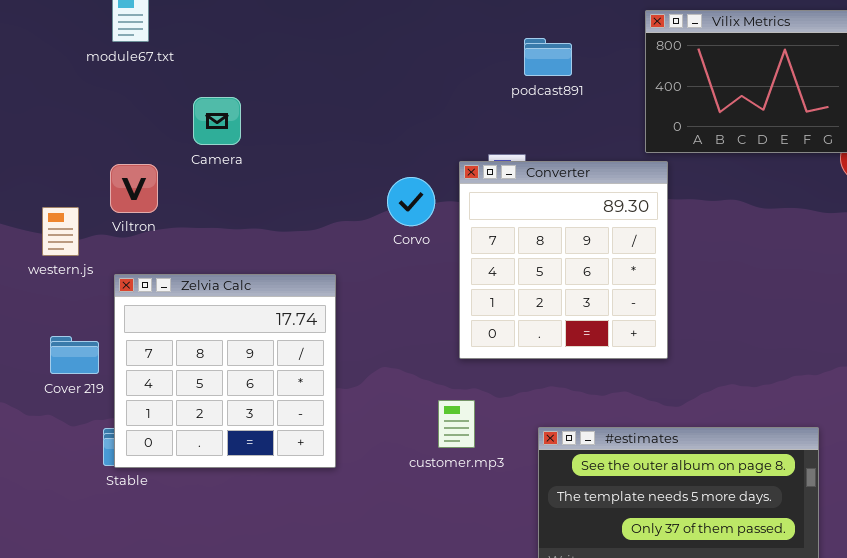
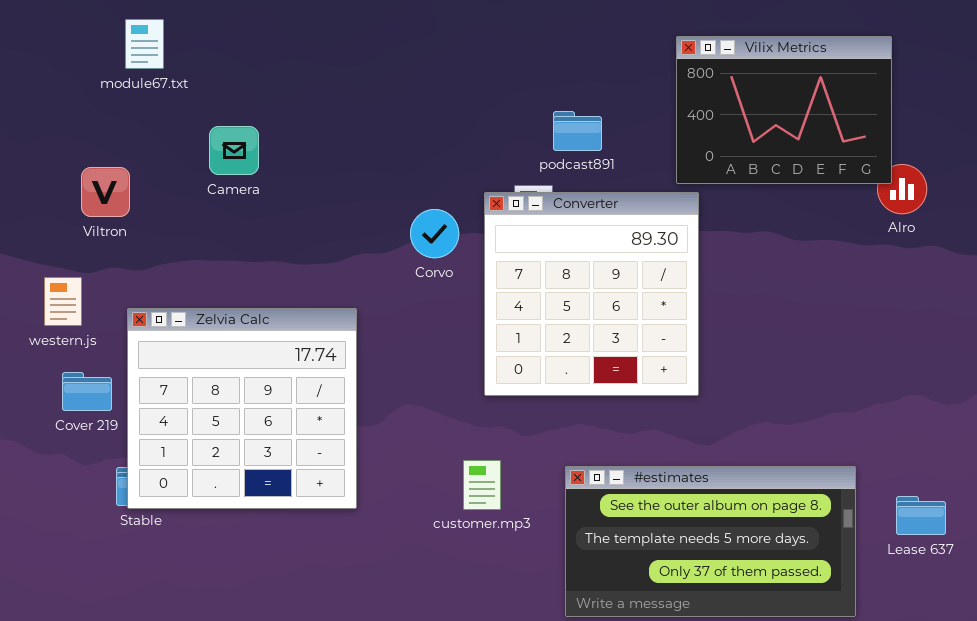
podcast891: [524,38,572,76] -> [553,111,602,151], moved
Viltron: [110,164,158,213] -> [81,167,130,217], moved
western.js: [42,207,79,256] -> [44,277,82,326], moved
customer.mp3: [438,400,475,448] -> [463,460,501,510], moved

